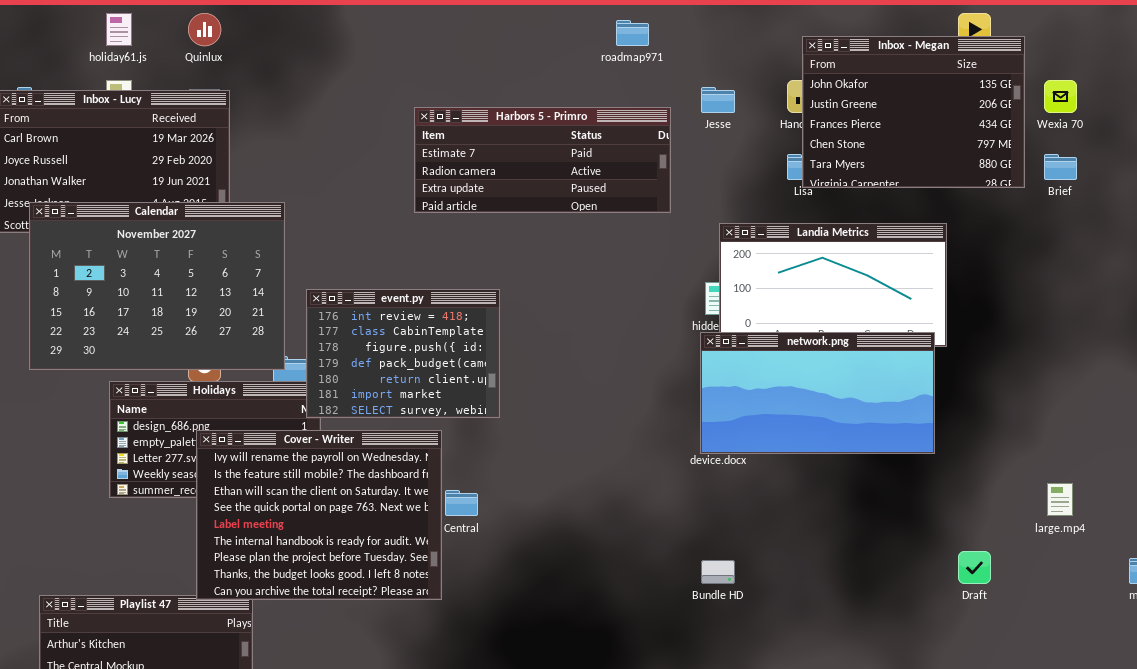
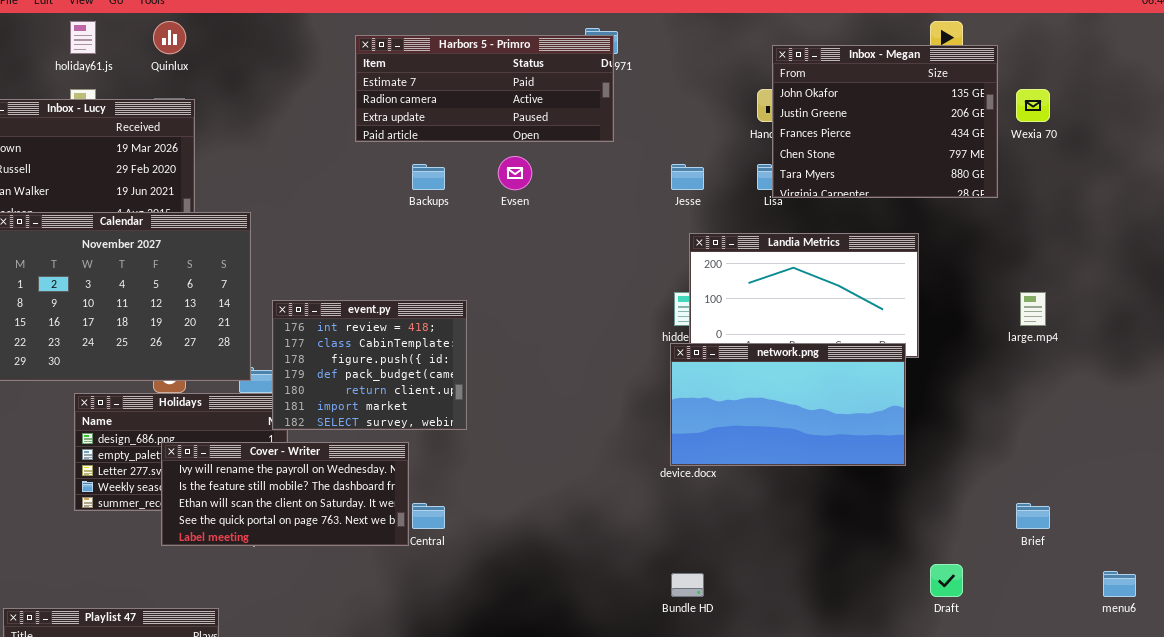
Jesse: [701,87,735,113] -> [671,164,704,190], moved
Harbors 5 - Primro: [414,107,671,213] -> [355,35,614,142], moved
Brief: [1044,154,1077,180] -> [1016,503,1050,529], moved
Cover - Writer: [196,430,442,600] -> [161,442,409,546], resized
large.mp4: [1047,483,1073,516] -> [1020,292,1046,326], moved

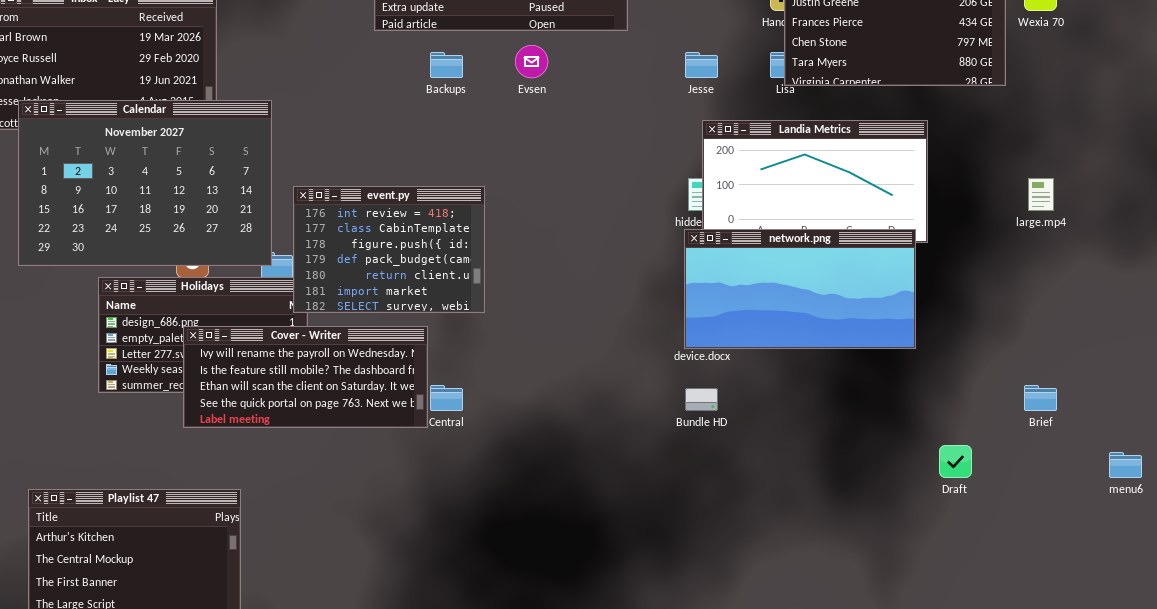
Bundle HD: [671,573,704,597] -> [685,388,718,411], moved

